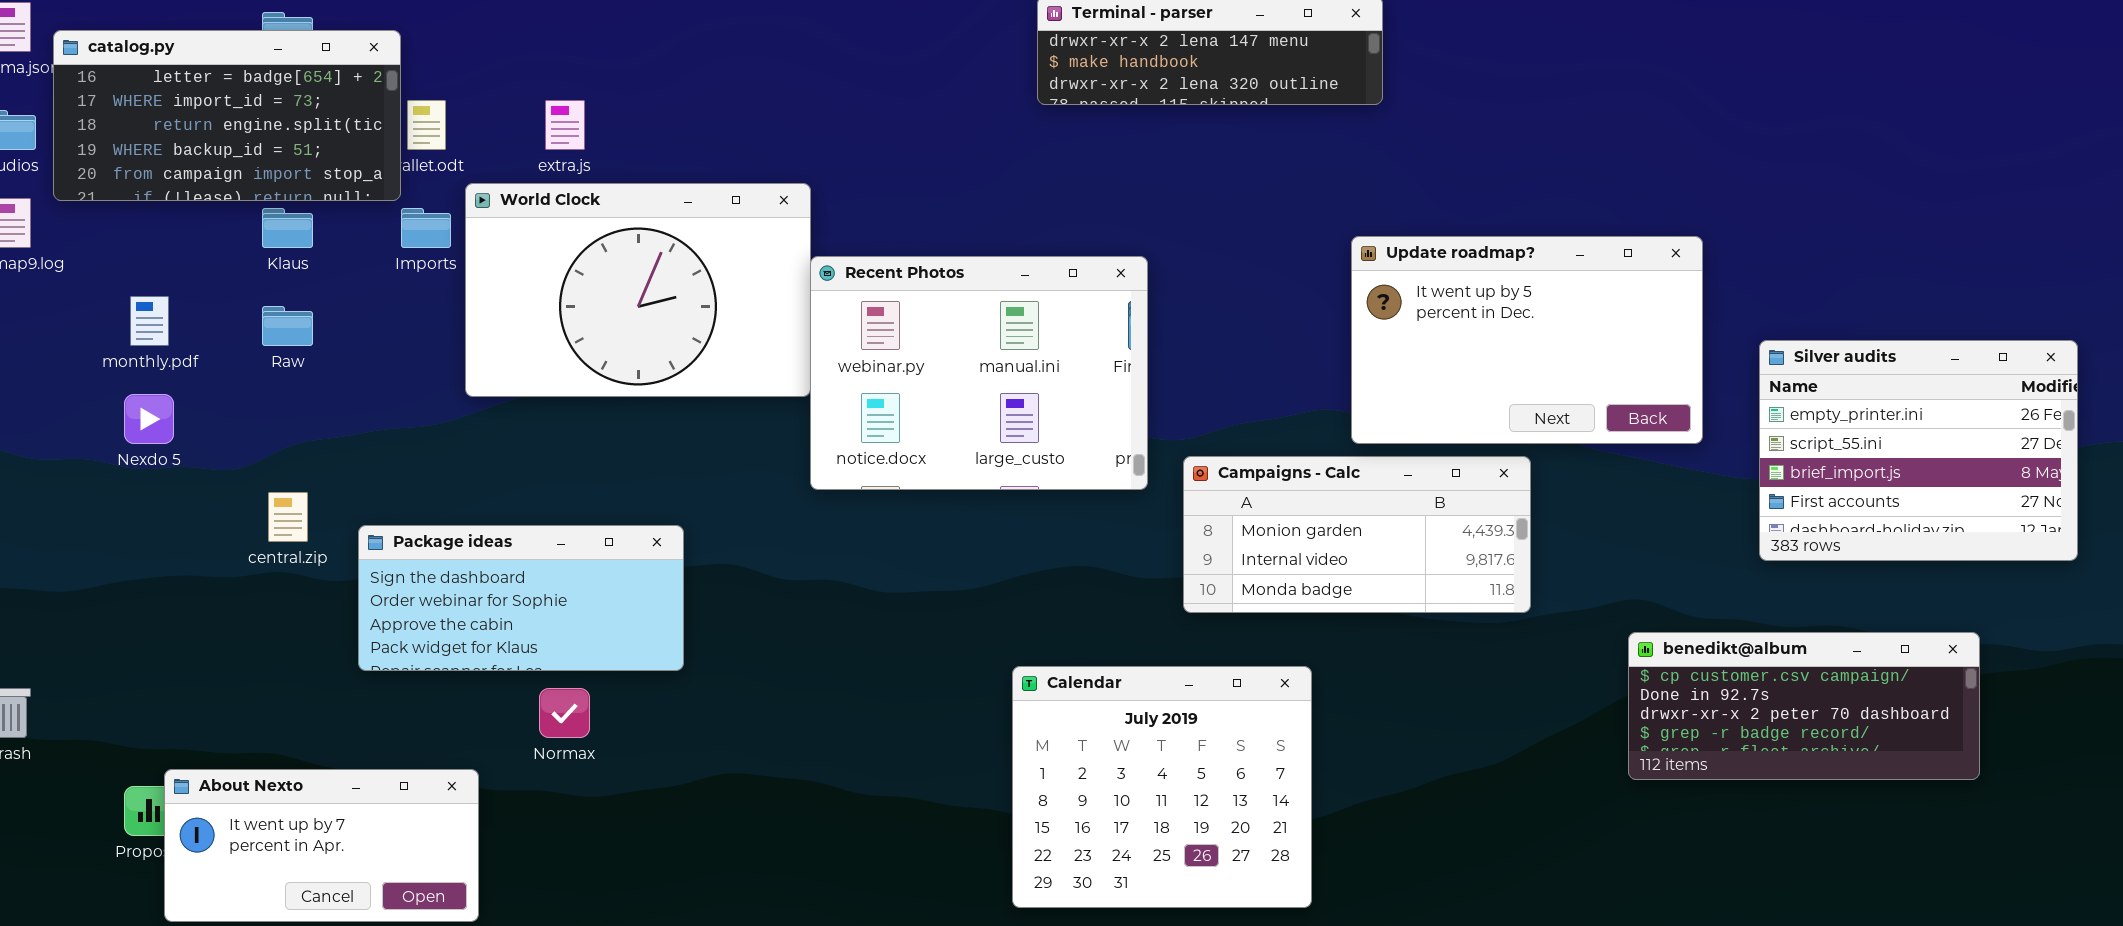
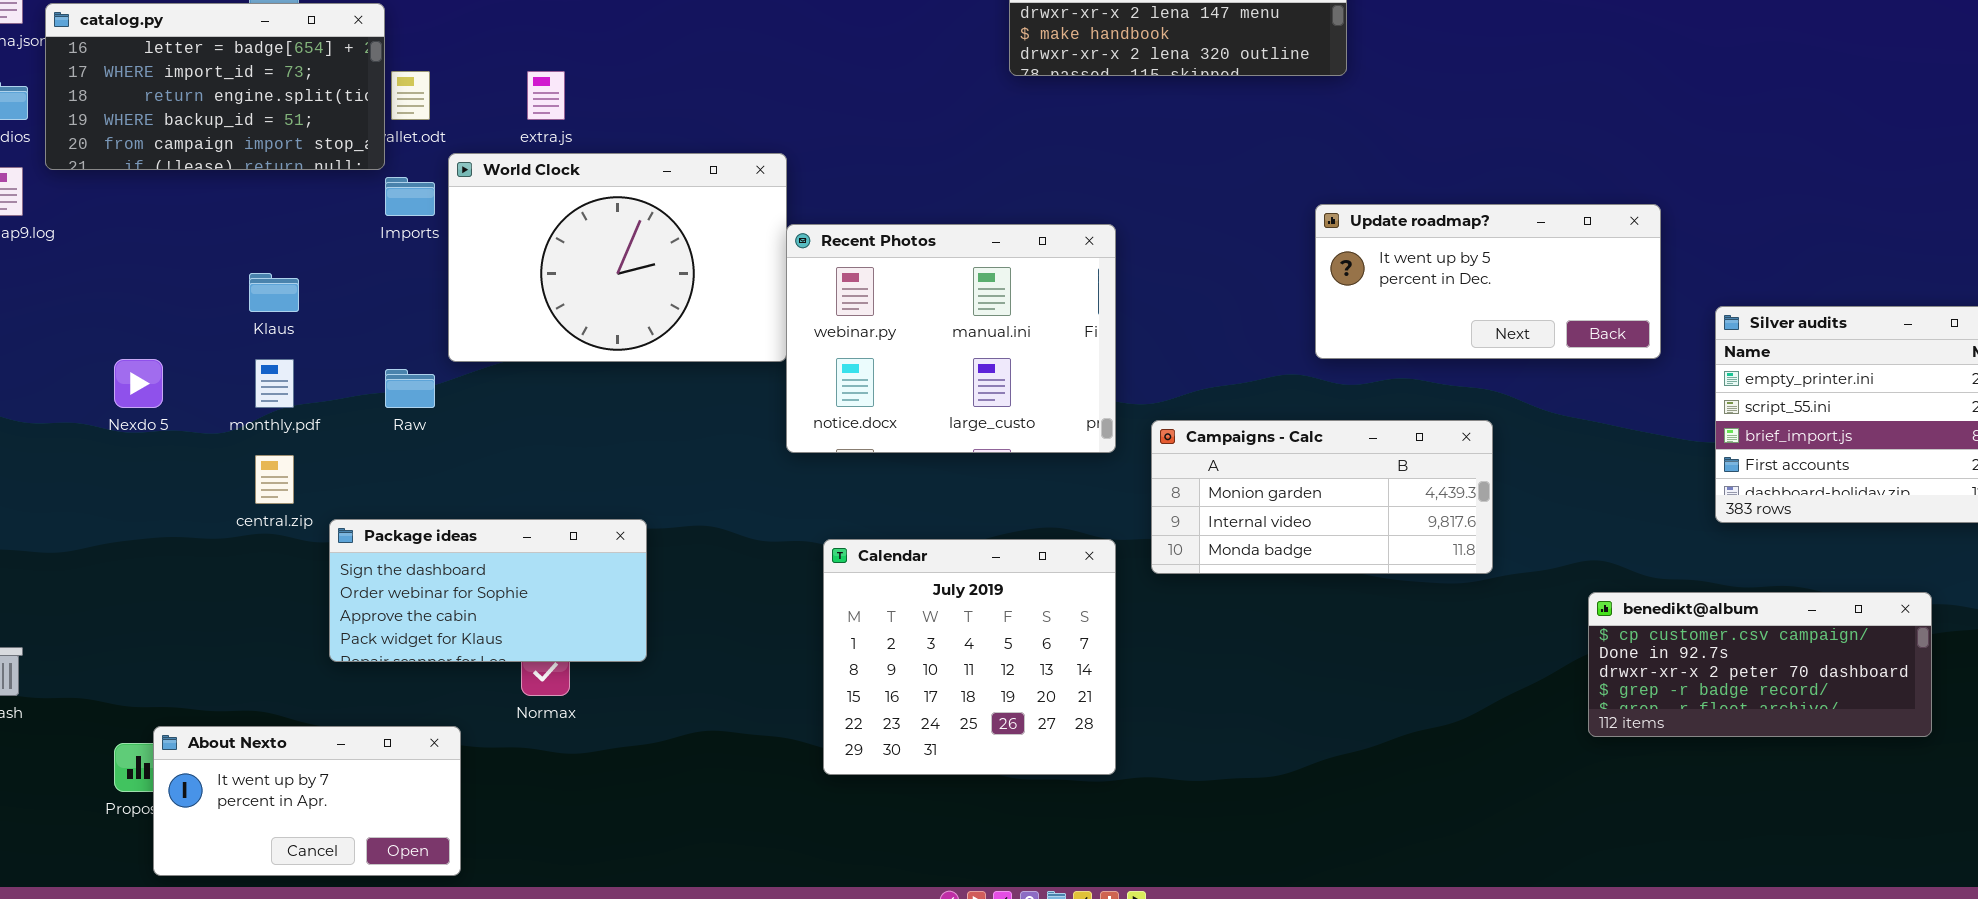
Klaus: [262,208,313,248] -> [249,273,299,312], moved
Update roadmap?: [1351,236,1703,444] -> [1315,204,1661,359], resized
monthly.pdf: [130,296,169,346] -> [255,359,294,408], moved
Raw: [262,306,313,346] -> [385,369,435,408], moved
Package ideas: [358,525,684,671] -> [329,519,647,662], moved
Calendar: [1012,666,1312,908] -> [823,539,1116,775], moved

